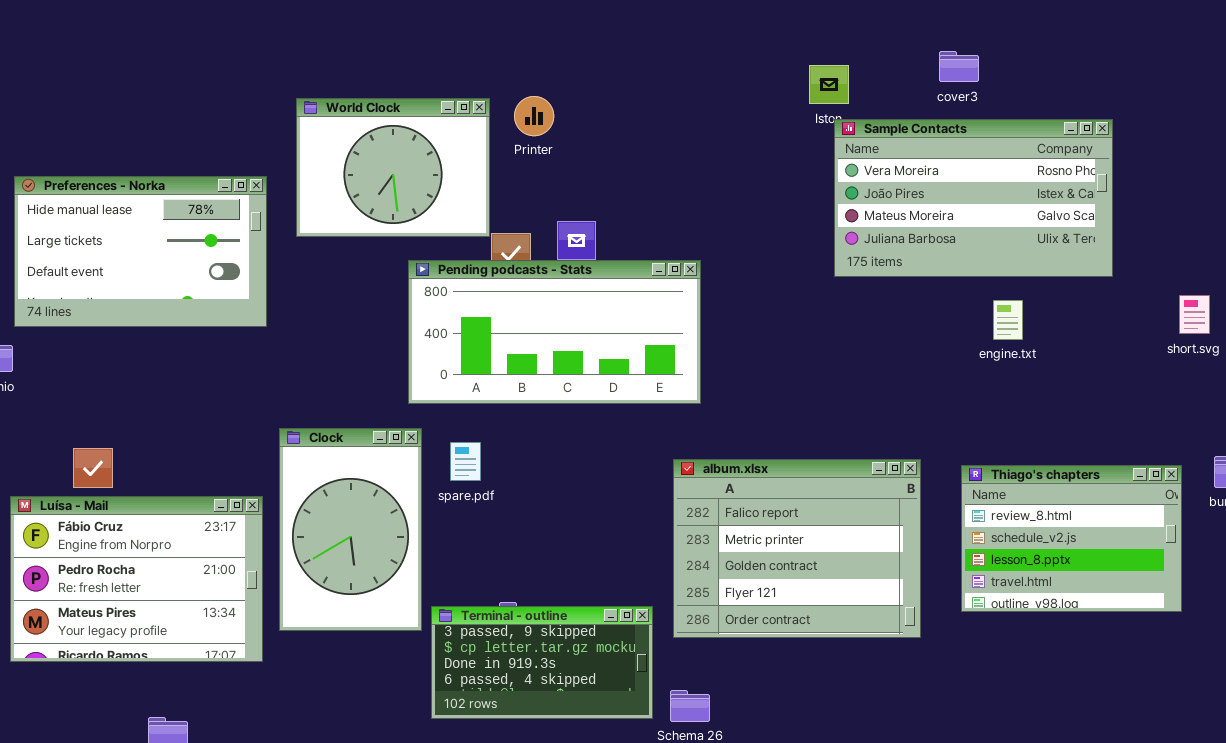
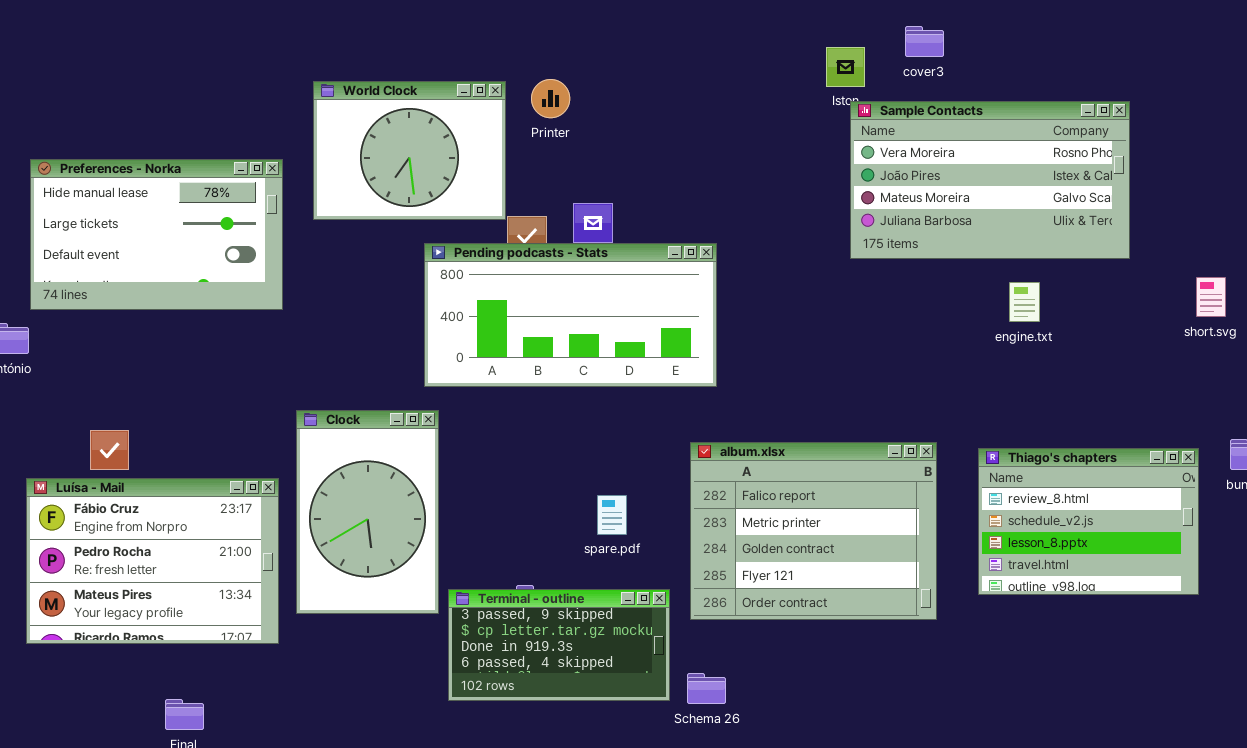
cover3: [939,51,979,82] -> [905,26,944,57], moved
spare.pdf: [450,442,481,481] -> [597,495,627,535], moved

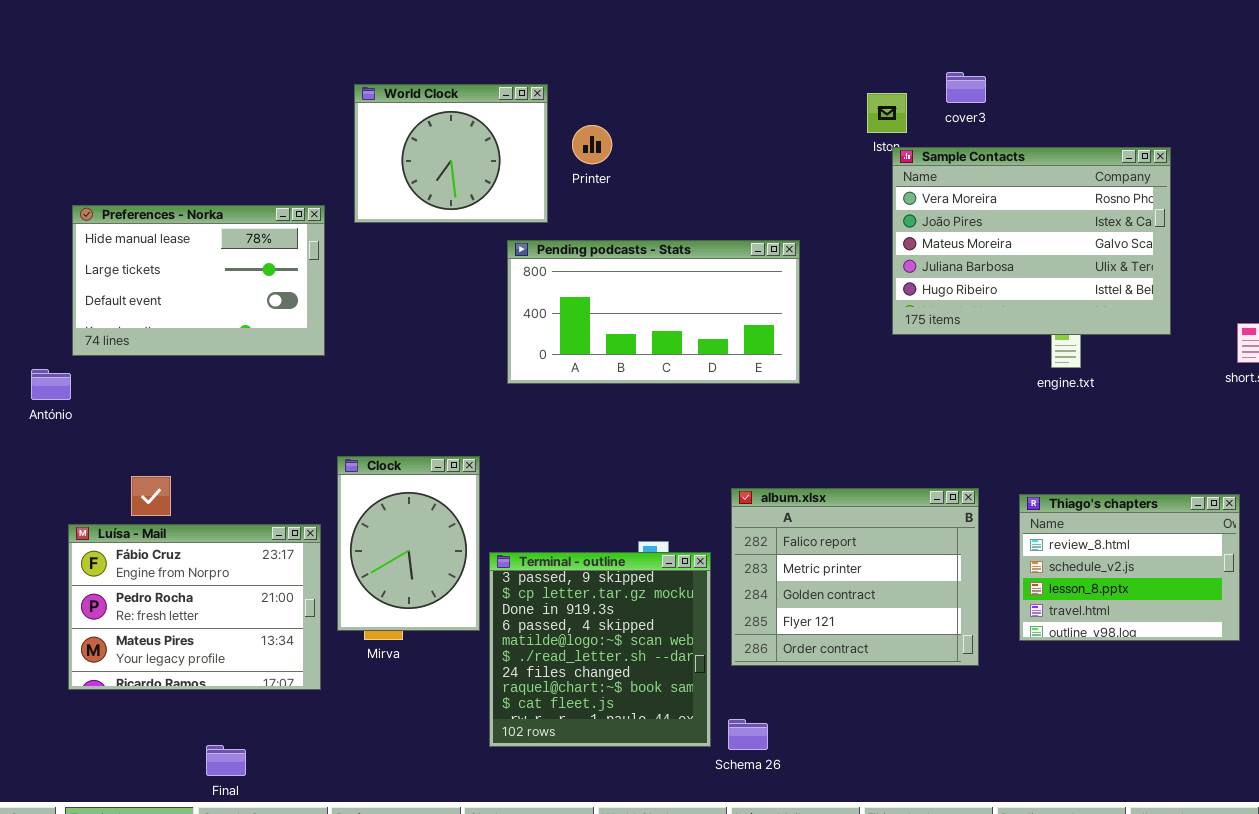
World Clock: [313,81,506,220] -> [354,84,548,223], moved
Sample Contacts: [850,101,1130,259] -> [892,147,1171,335], resized
Pending podcasts - Stats: [424,243,717,387] -> [507,240,800,384], moved
Clock: [296,410,439,614] -> [337,456,480,631], resized
Terminal - outline: [448,589,670,701] -> [489,552,711,747], resized

